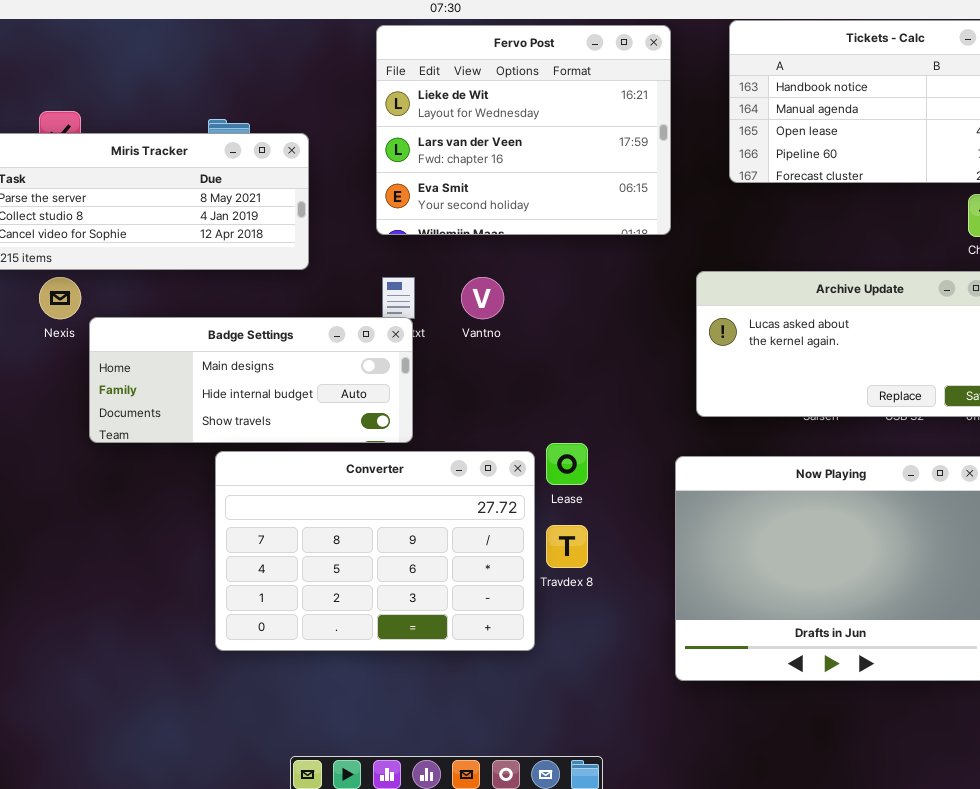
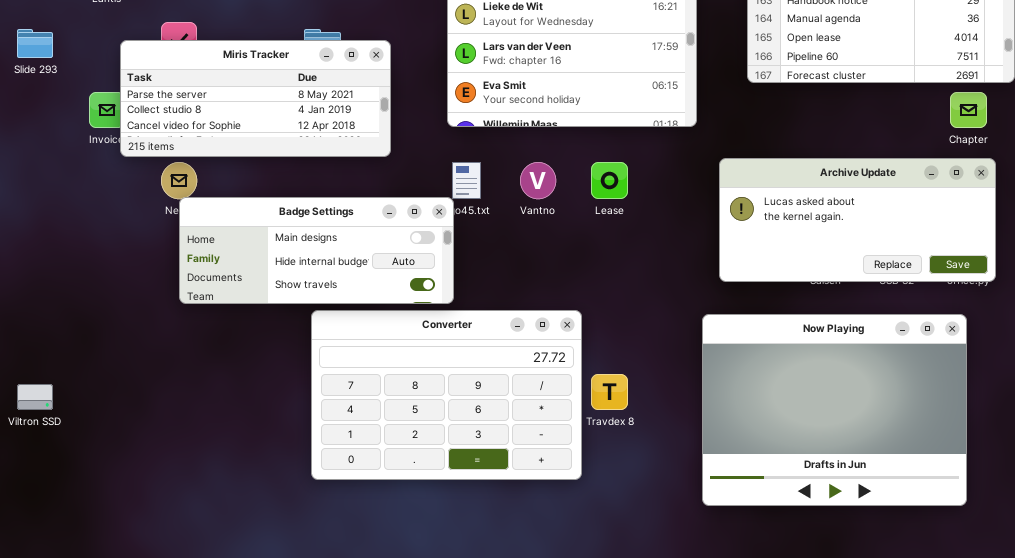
Badge Settings: [89,317,413,443] -> [179,197,454,304], moved
Lease: [546,443,588,485] -> [591,162,628,199], moved

